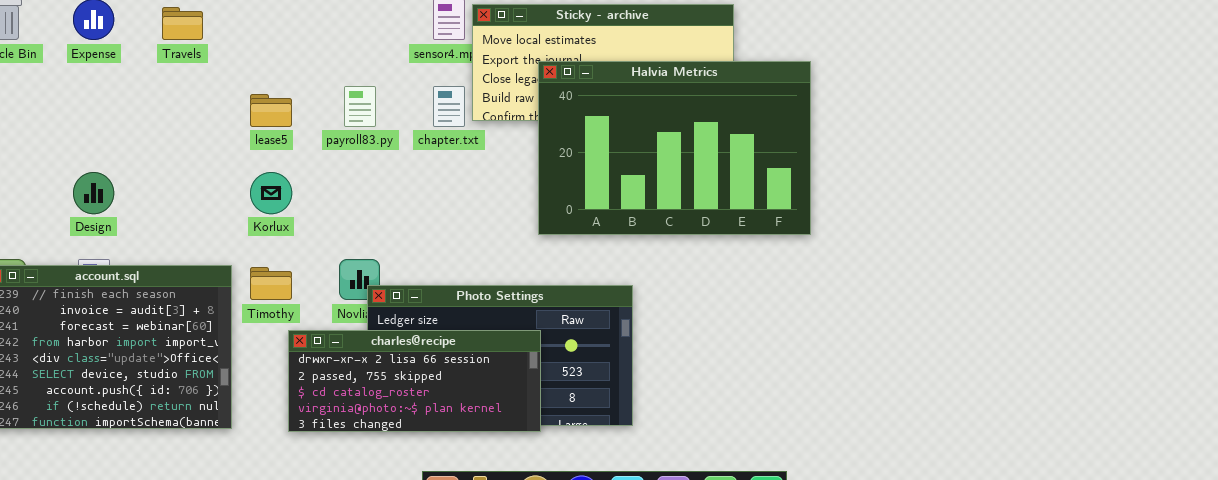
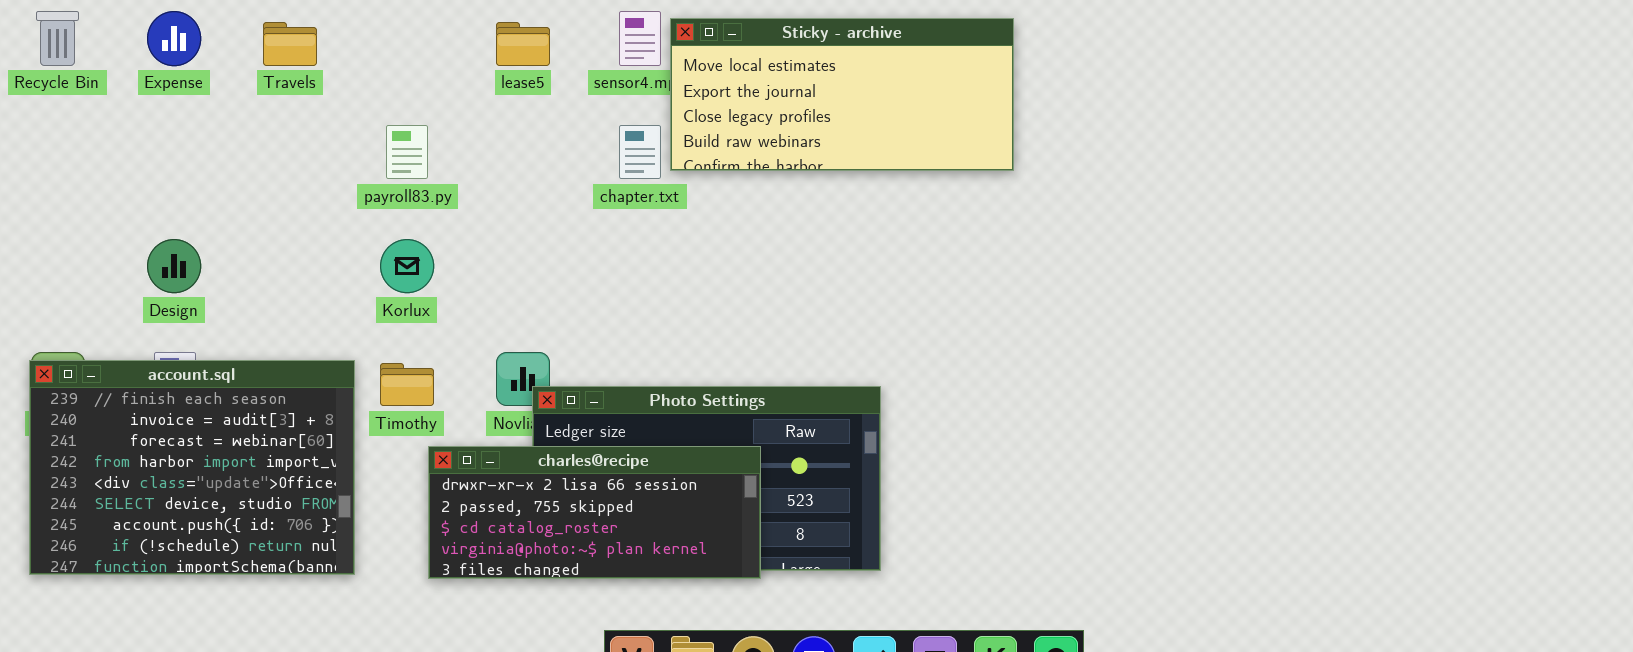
Halvia Metrics: [538,61,811,235] -> none, closed
payroll83.py: [344,86,376,127] -> [386,125,428,179], moved
lease5: [250,94,292,127] -> [496,22,550,66], moved

